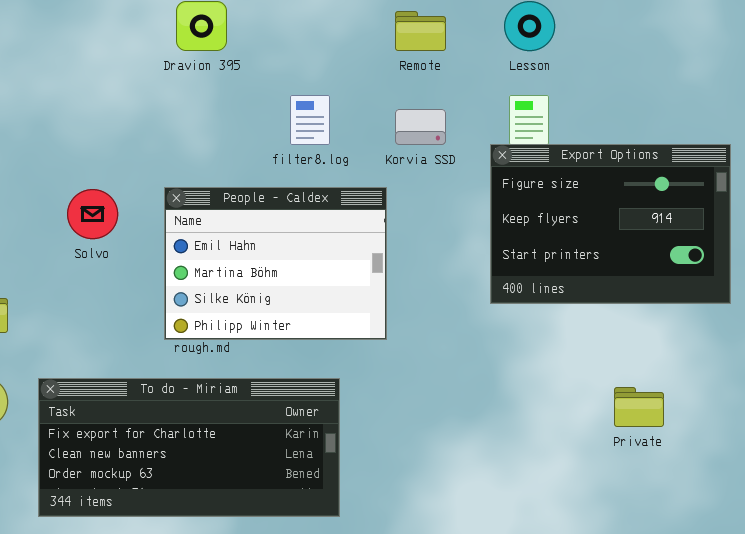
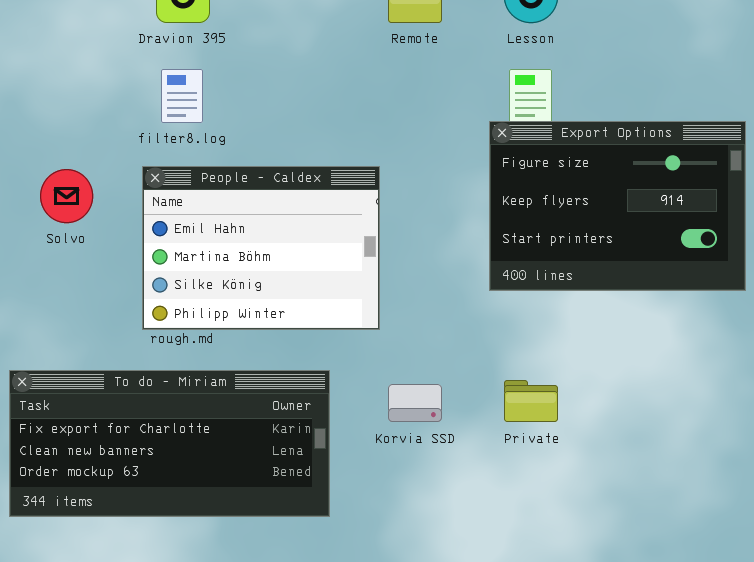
filter8.log: [290,95,330,145] -> [161,69,203,123], moved
Korvia SSD: [395,109,446,145] -> [388,384,442,422], moved
Private: [614,387,664,427] -> [504,380,558,422], moved

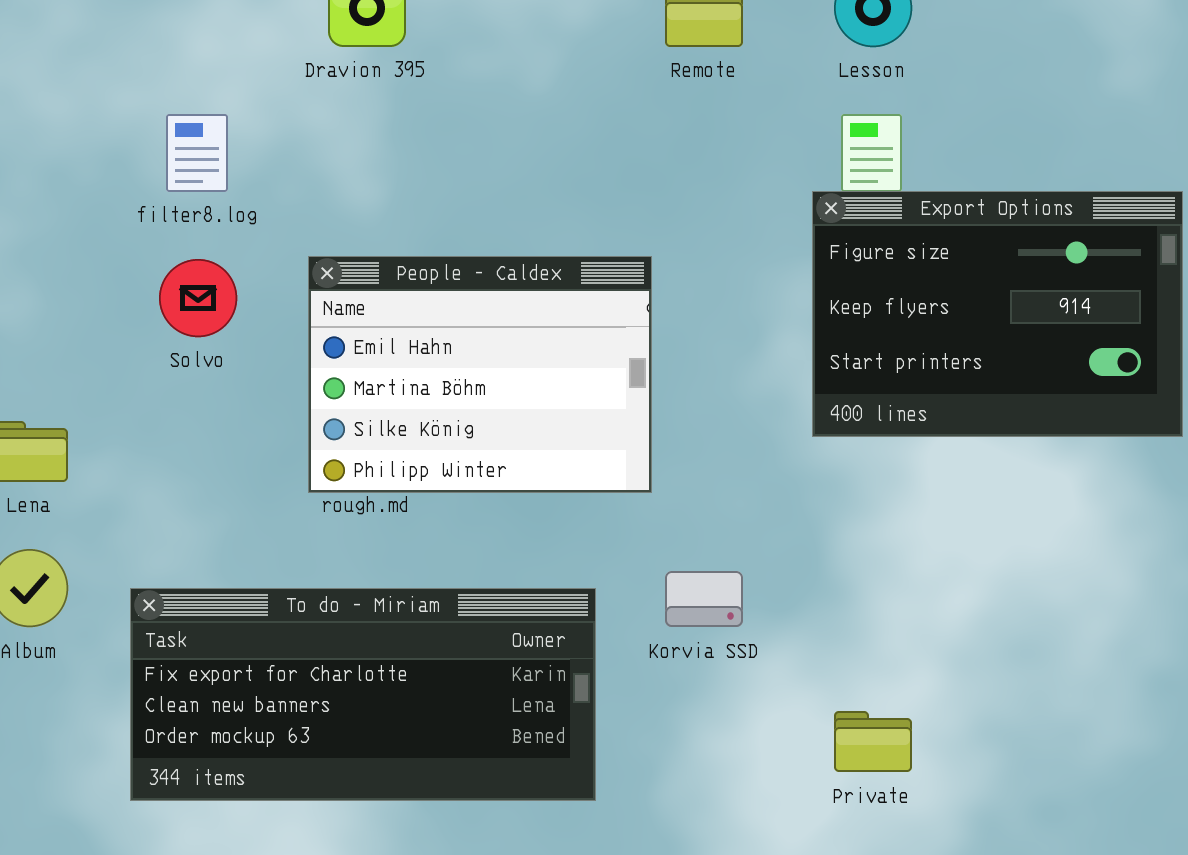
filter8.log: [161,69,203,123] -> [166,114,228,192], moved
To do - Miriam: [9,370,330,517] -> [130,588,596,801], moved
Private: [504,380,558,422] -> [834,711,912,772], moved

